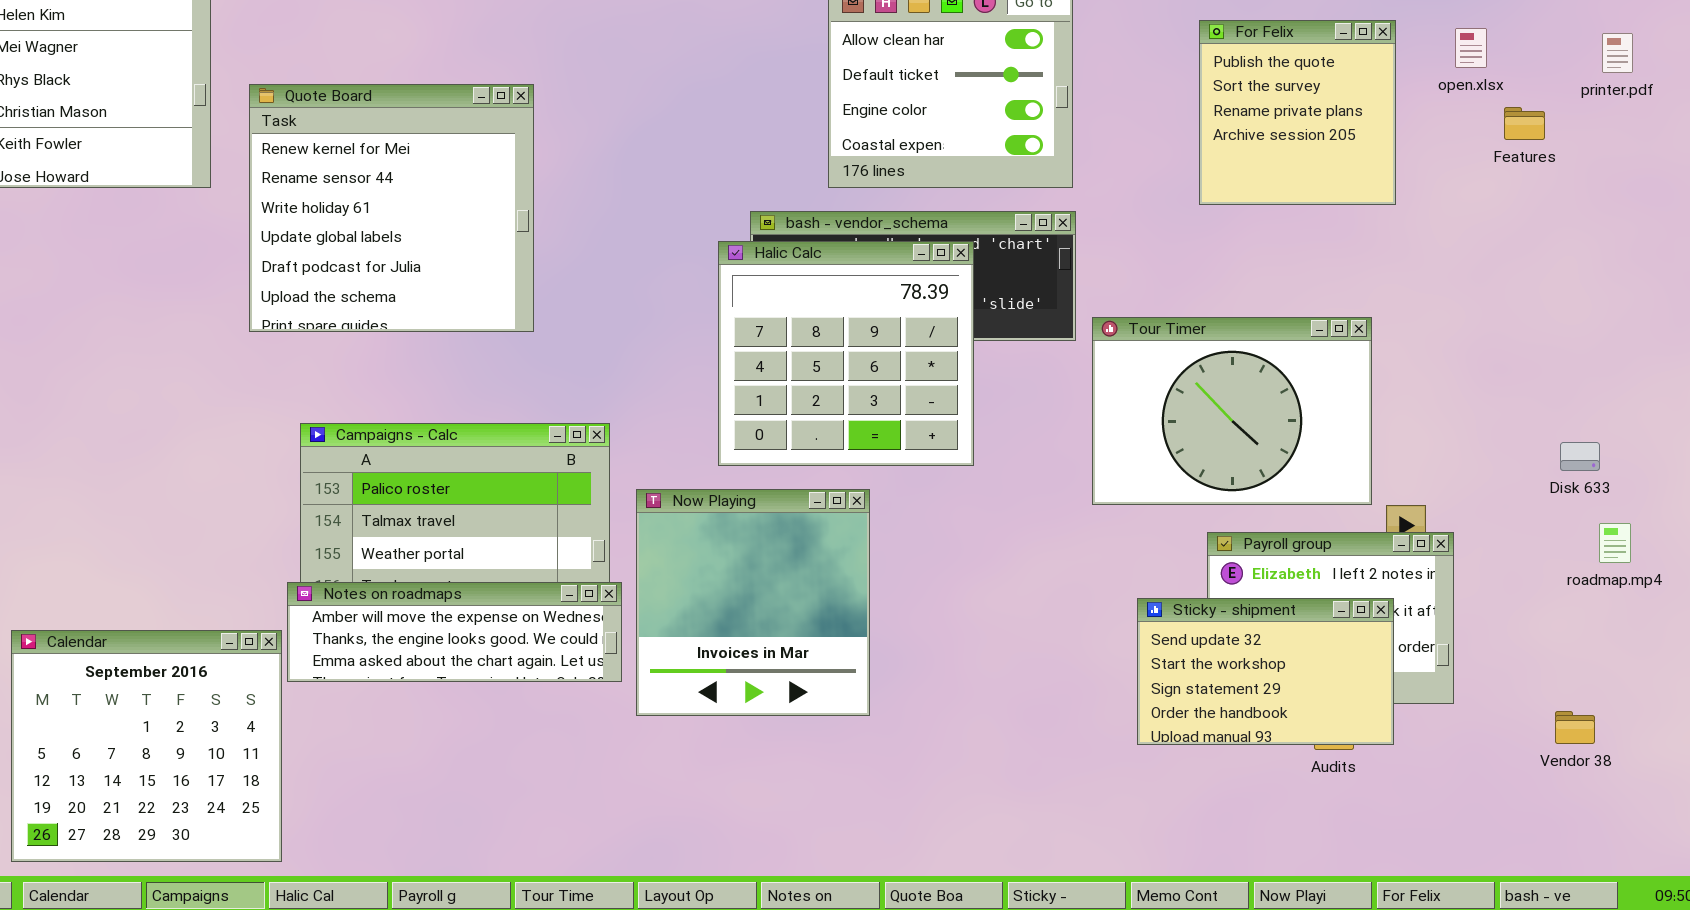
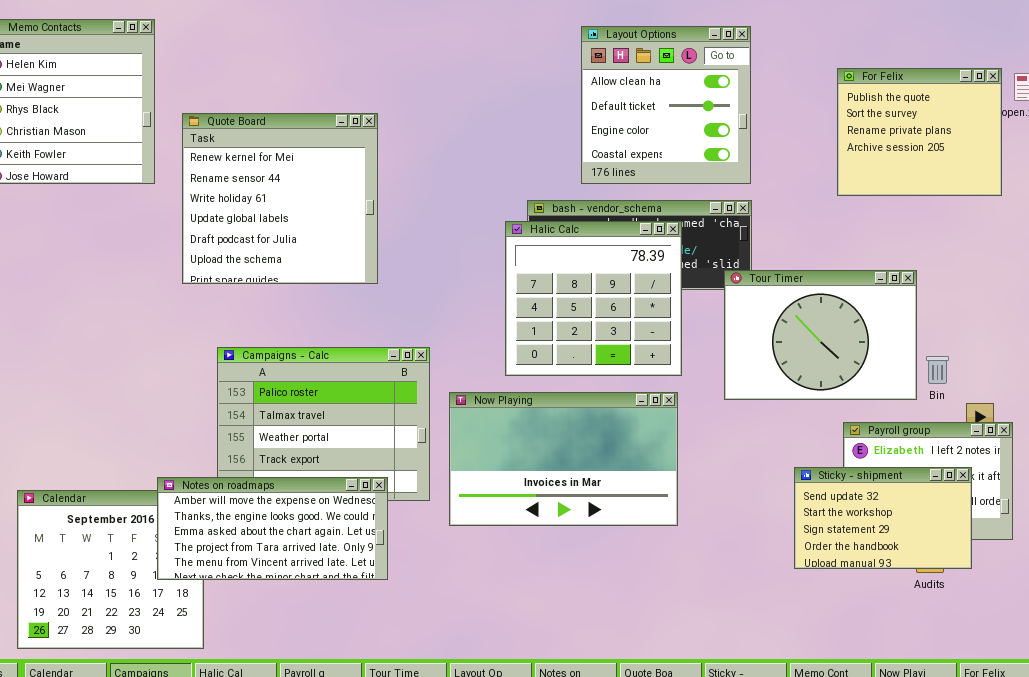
For Felix: [1199,20,1396,205] -> [837,68,1002,196], resized
Tour Timer: [1092,317,1372,505] -> [724,270,917,400], moved
Now Playing: [636,489,870,716] -> [449,392,678,526], resized
Notes on roadmaps: [287,582,622,682] -> [157,477,388,580], moved, resized

